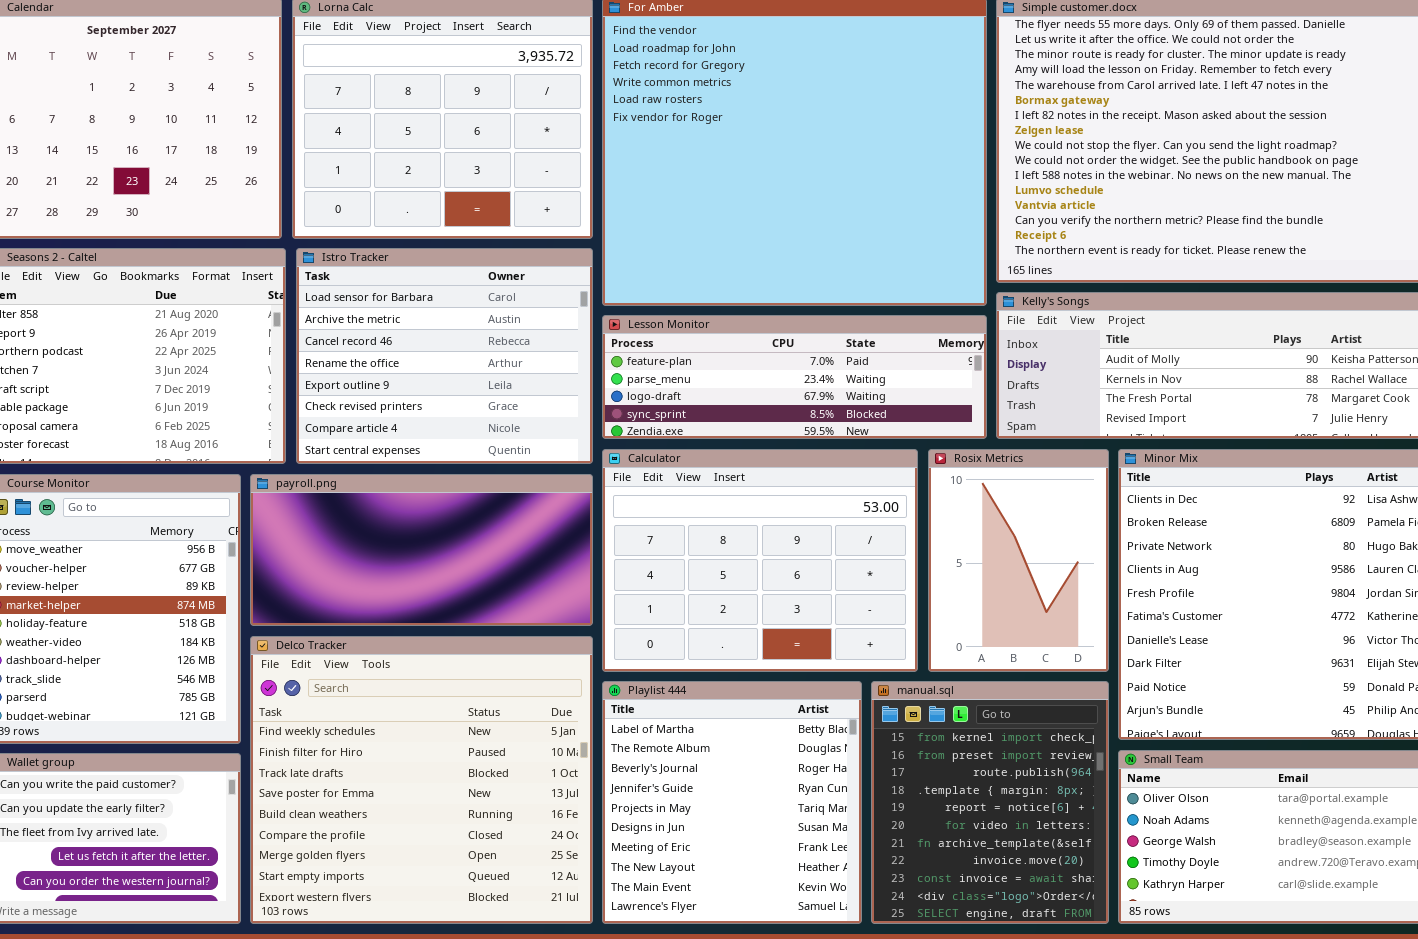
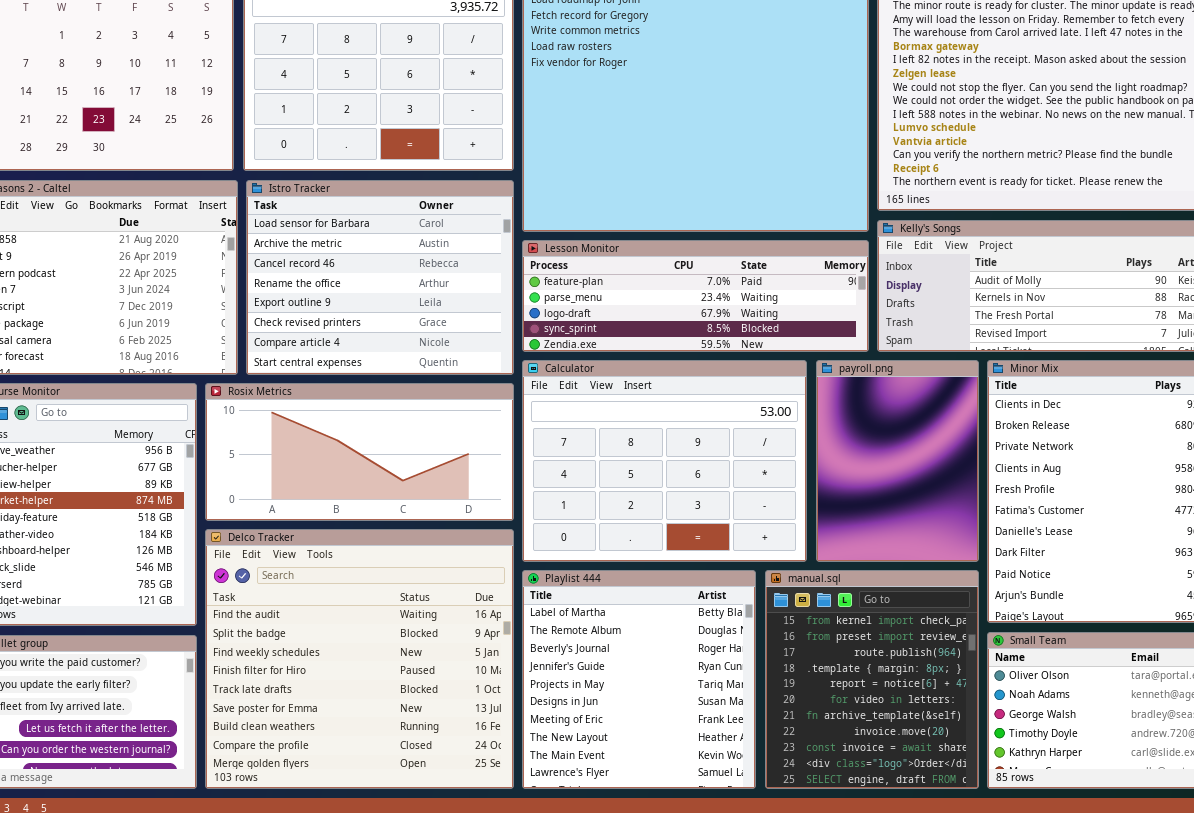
Rosix Metrics: [928,449,1109,672] -> [205,383,514,521], moved, resized
payroll.png: [250,474,593,626] -> [816,360,979,562], moved, resized
Delco Tracker: [250,636,593,924] -> [205,529,514,789], scrolled up 2 rows

